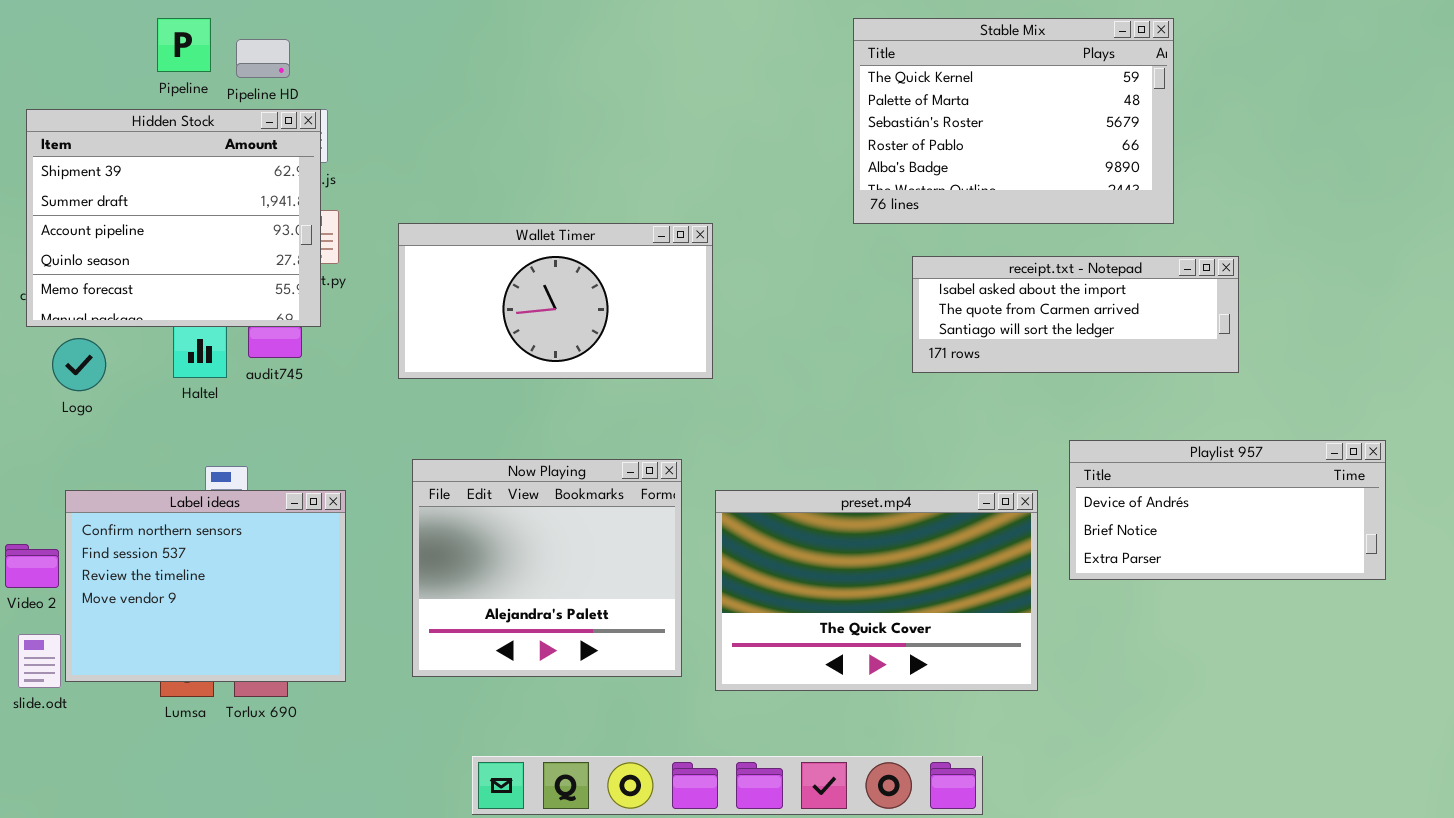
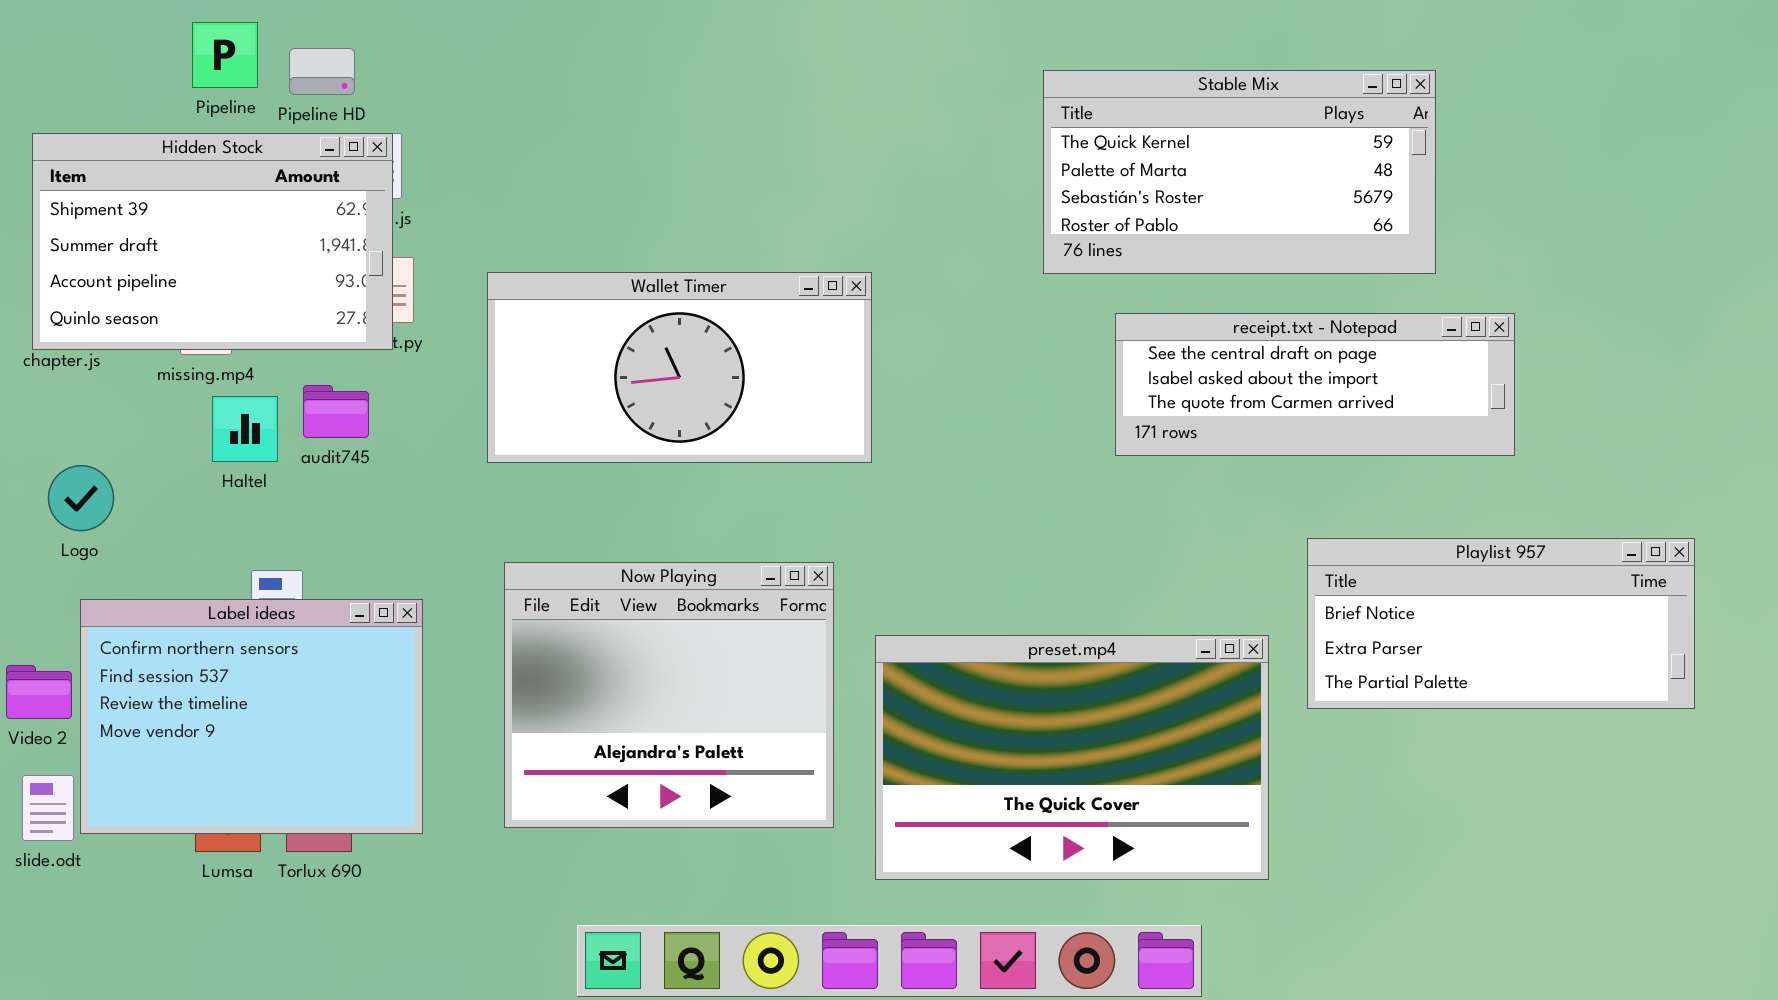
Stable Mix: [853,18,1174,224] -> [1043,70,1436,274], resized
Hidden Stock: [26,109,321,327] -> [32,133,393,350], resized
receipt.txt - Notepad: [912,256,1239,373] -> [1115,313,1515,456], scrolled up 1 row
Logo: [52,338,106,391] -> [48,465,114,531], moved
Playlist 957: [1069,440,1386,580] -> [1307,538,1695,709], scrolled down 1 row
preset.mp4: [715,490,1038,691] -> [875,635,1269,880], moved

